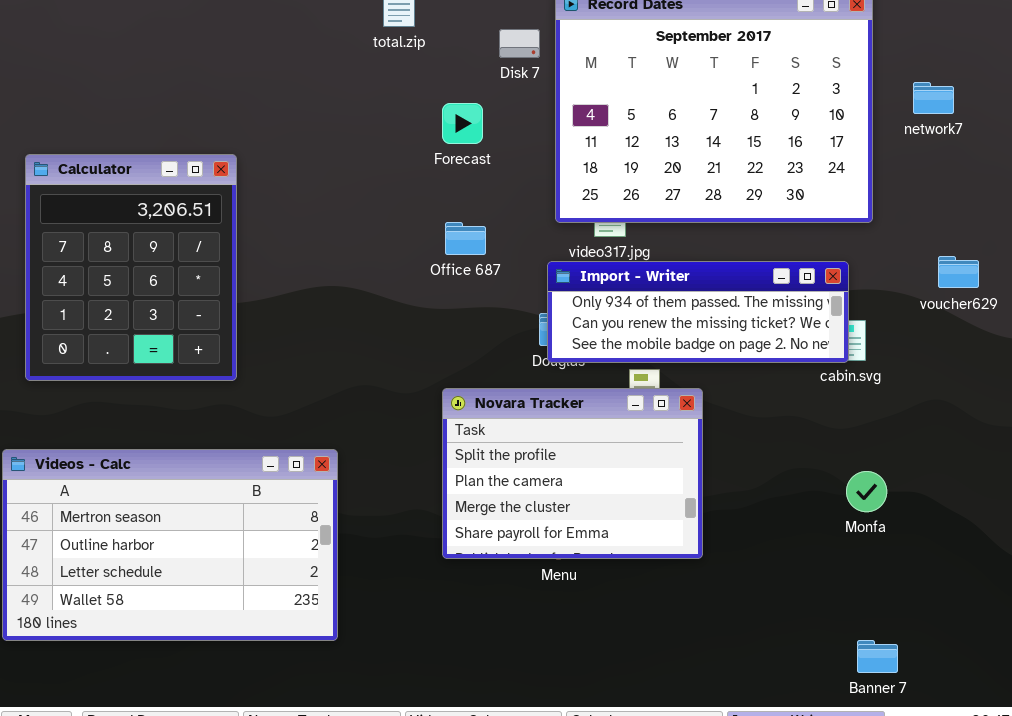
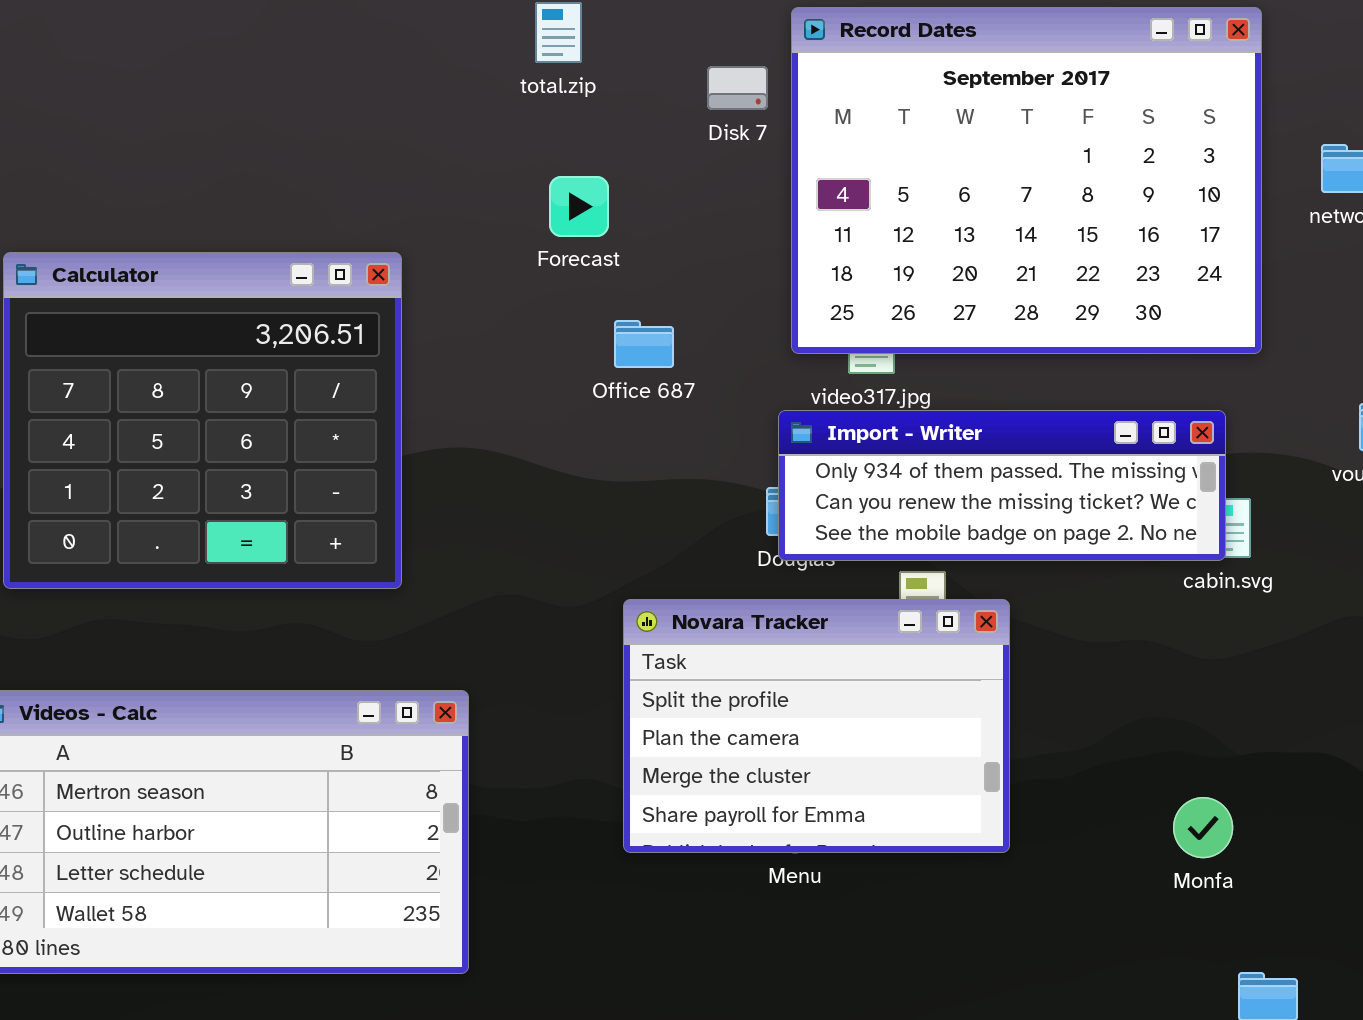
Forecast: [442,103,483,144] -> [549,176,609,237], moved
Calculator: [25,154,237,381] -> [3,252,402,589], resized
Office 687: [445,222,486,255] -> [614,320,674,368], moved
Monfa: [846,471,887,512] -> [1173,797,1233,858], moved

